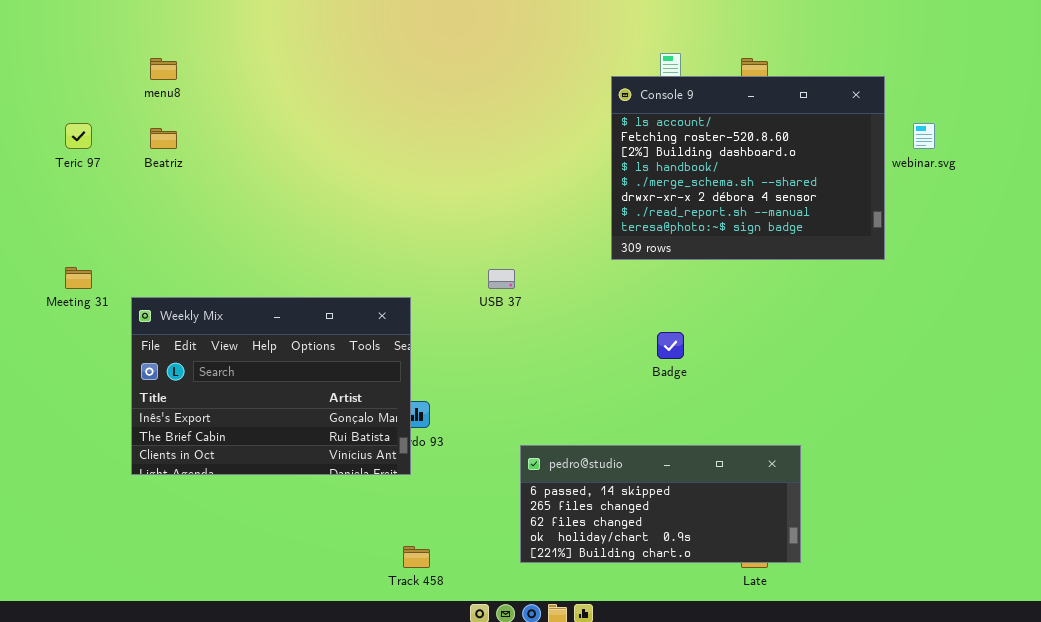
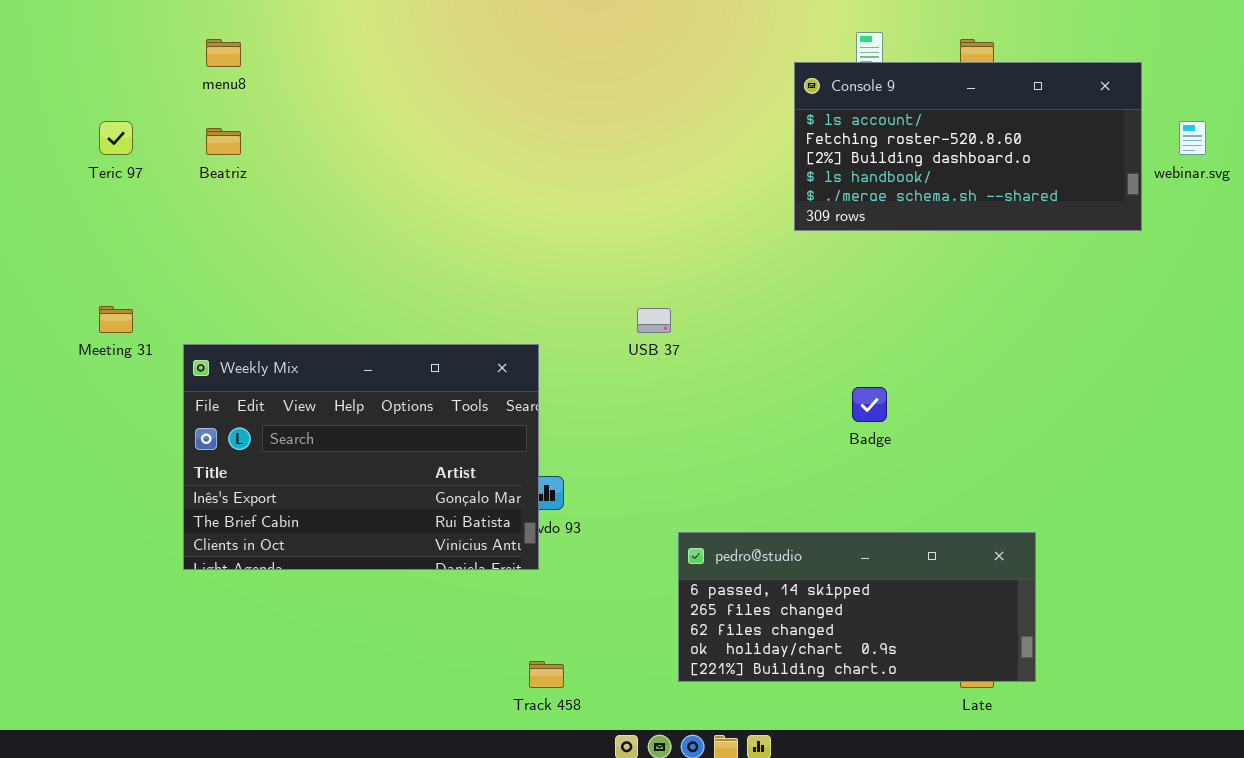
Console 9: [611,76,885,260] -> [794,62,1142,231], resized

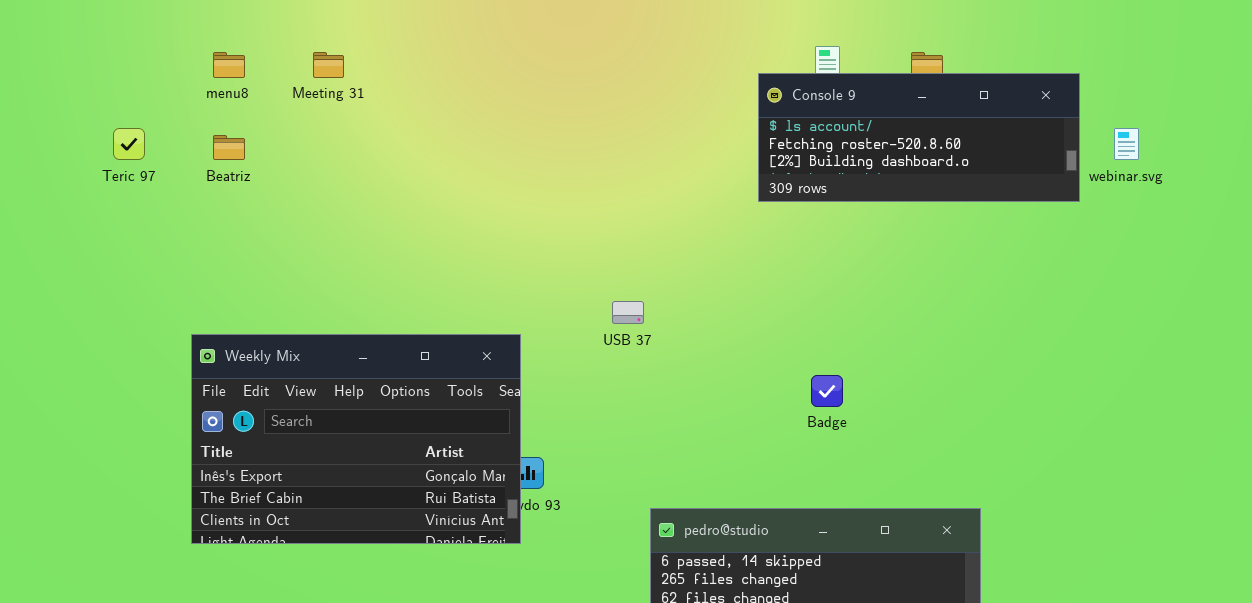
Console 9: [794,62,1142,231] -> [758,73,1080,202], resized
Meeting 31: [99,306,133,333] -> [313,52,344,78], moved

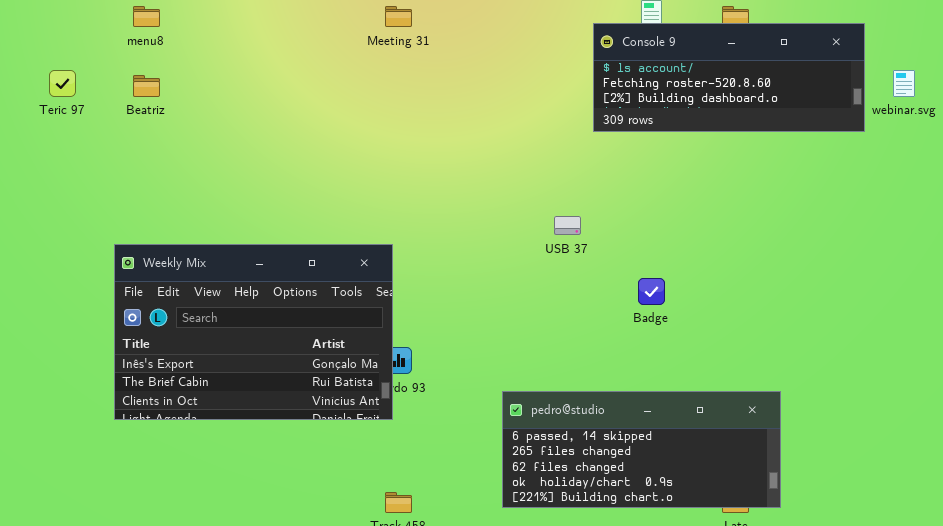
Meeting 31: [313,52,344,78] -> [385,6,412,27], moved
USB 37: [612,301,644,324] -> [554,216,581,235], moved

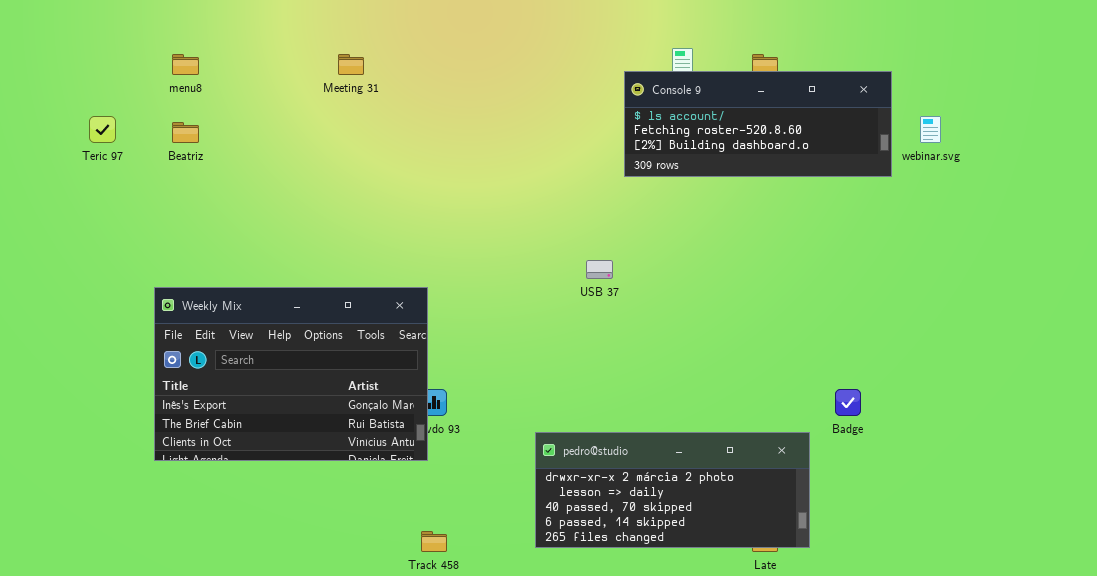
Meeting 31: [385,6,412,27] -> [338,54,364,75], moved
Badge: [638,278,665,305] -> [835,389,861,416], moved
pedro@studio: [502,391,781,508] -> [535,432,810,548], scrolled up 3 rows

